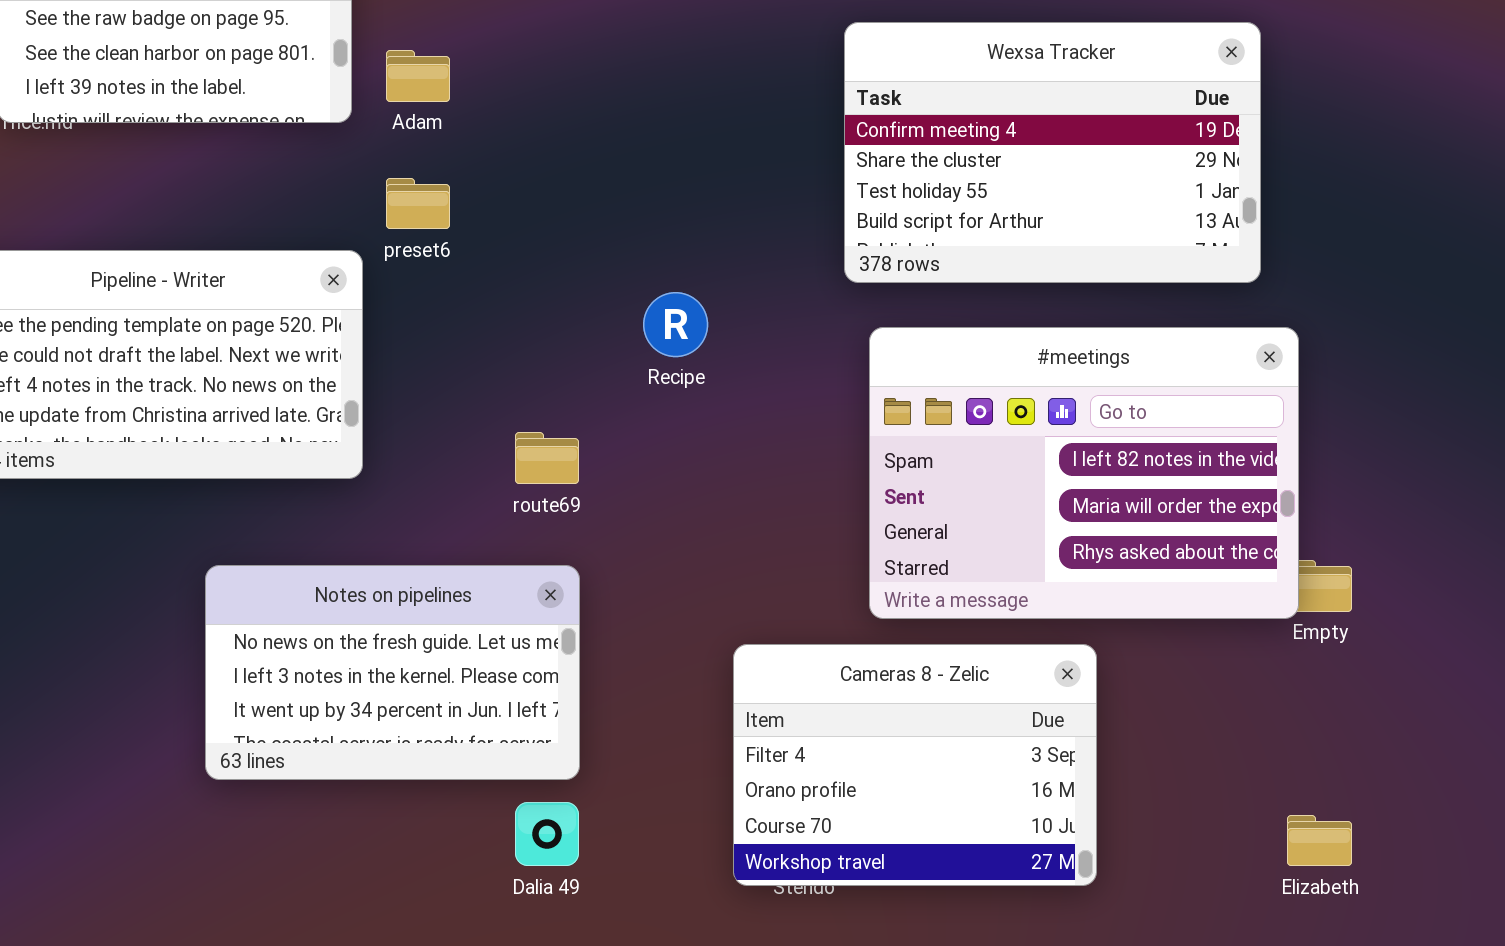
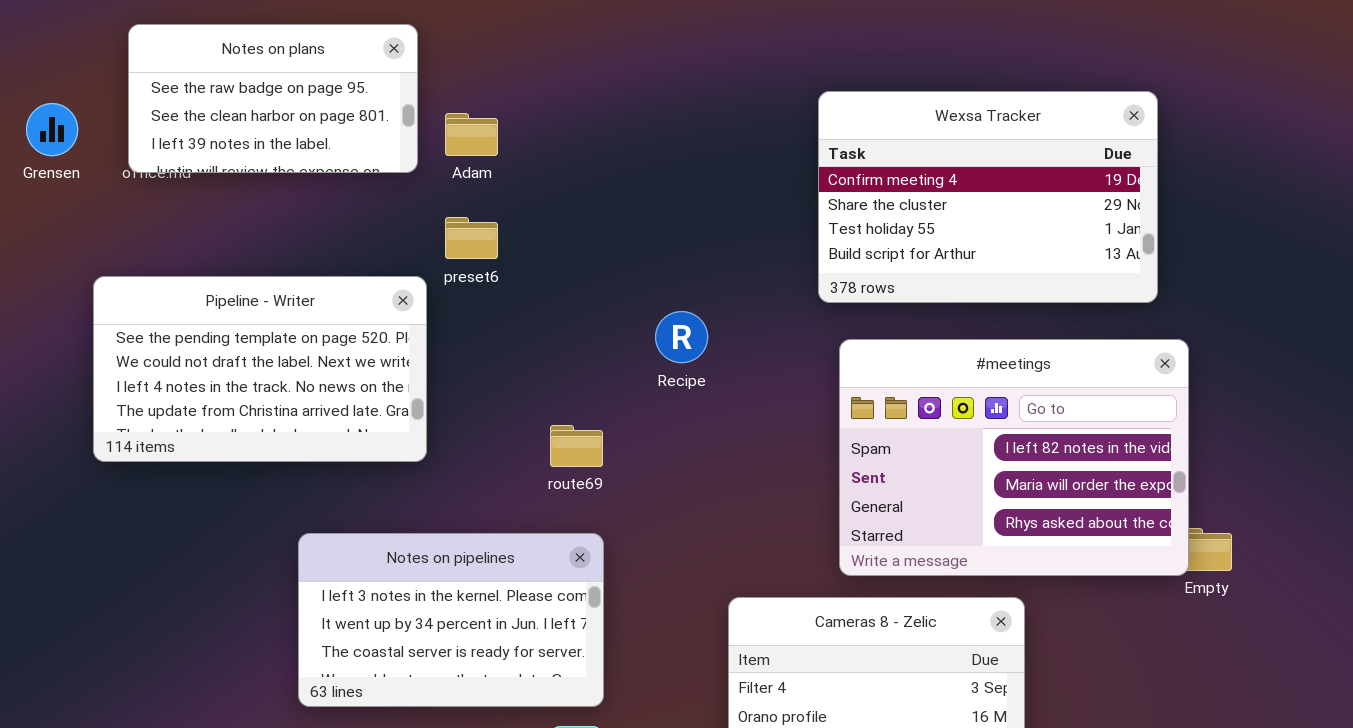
Notes on pipelines: [205,565,580,780] -> [298,533,604,707], scrolled down 1 row

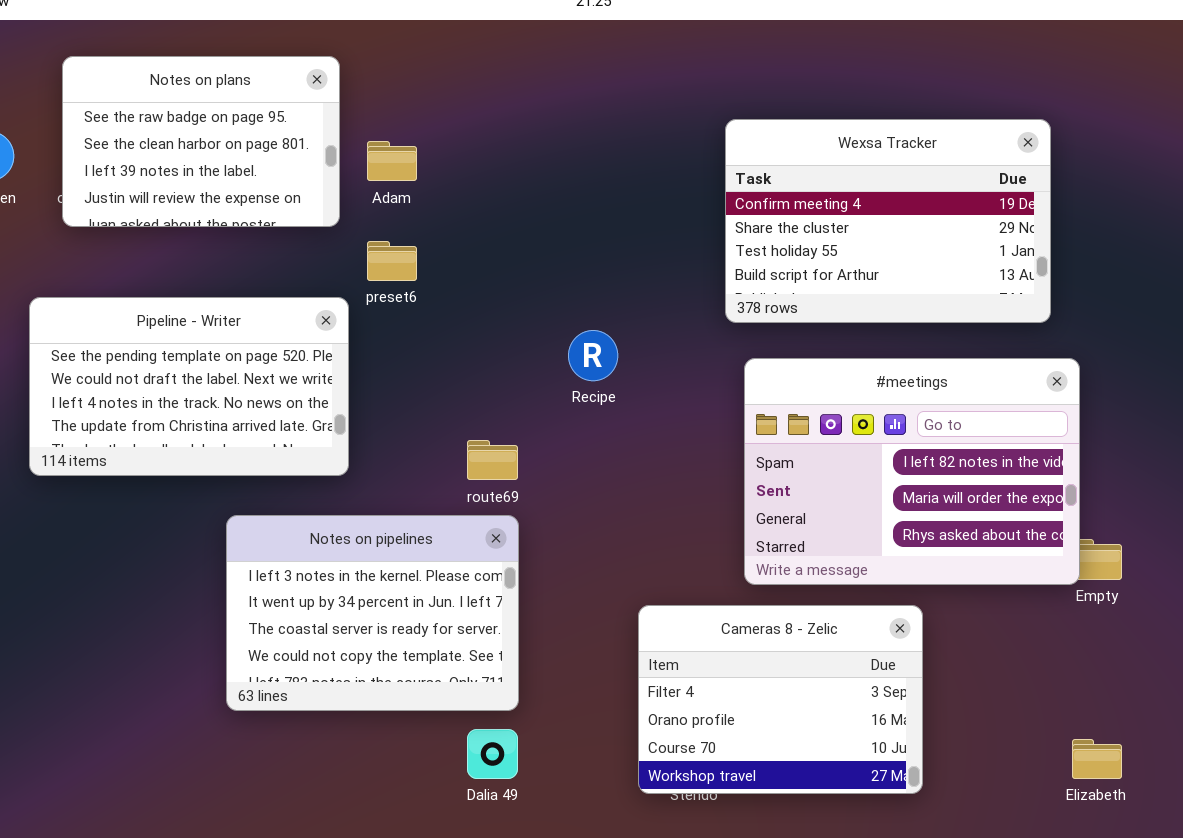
Notes on plans: [128,24,418,173] -> [62,56,340,227], resized
Notes on pipelines: [298,533,604,707] -> [226,515,519,711], resized

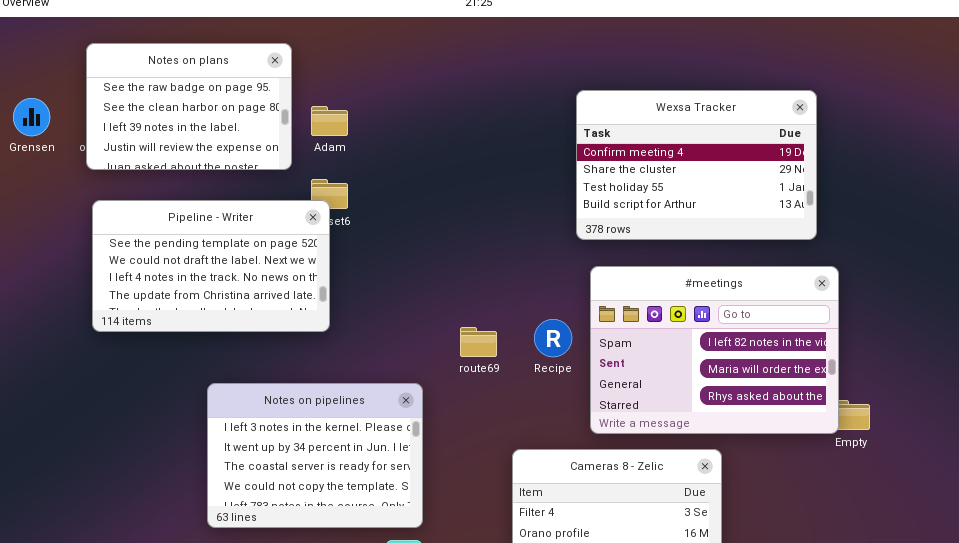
Pipeline - Writer: [29,297,349,476] -> [92,200,330,332], moved
Recipe: [568,330,618,381] -> [534,319,572,357], moved
route69: [467,440,518,480] -> [460,327,497,357], moved

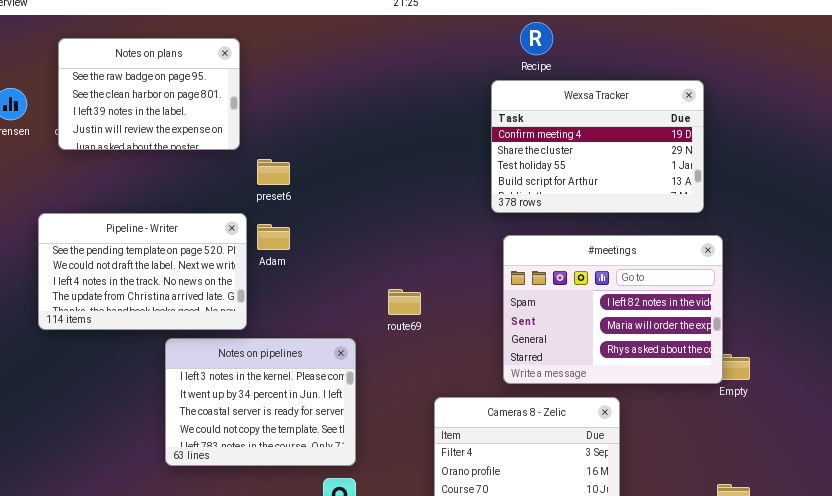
Adam: [311,106,348,136] -> [257,224,290,250], moved
Pipeline - Writer: [92,200,330,332] -> [38,213,247,330], moved
Recipe: [534,319,572,357] -> [520,22,553,55], moved

